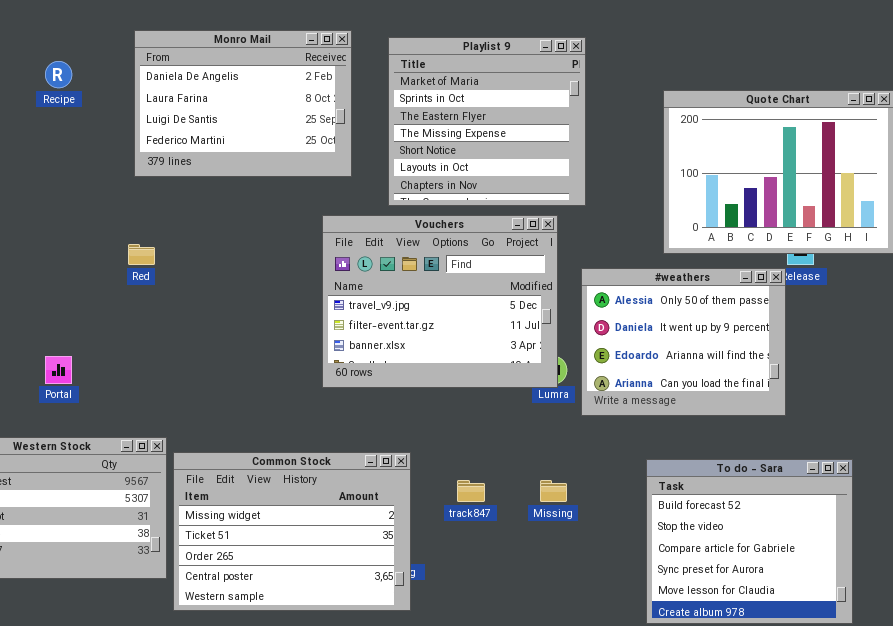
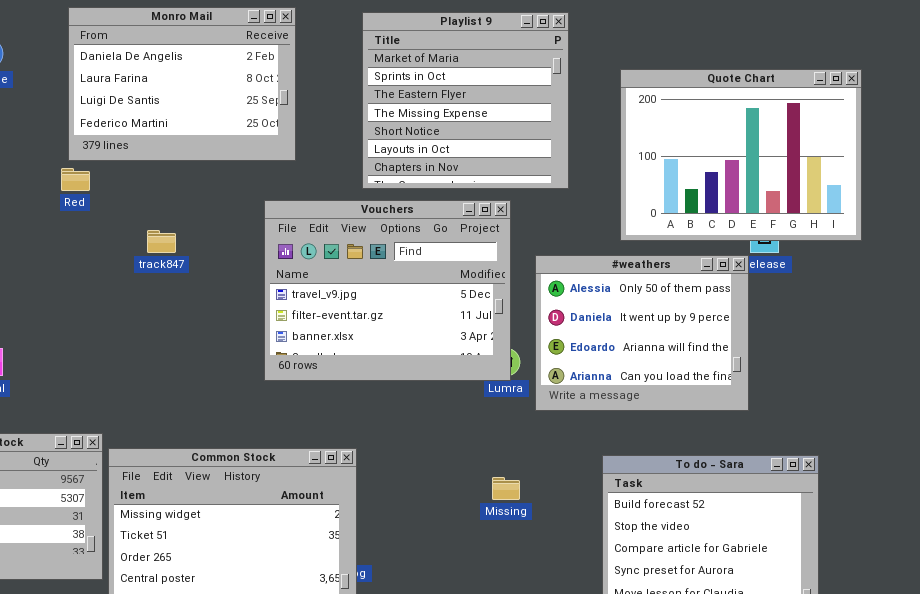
Playlist 9: [388,37,586,206] -> [362,12,569,189], moved
Red: [128,244,155,265] -> [61,168,90,191], moved
track847: [457,480,485,502] -> [147,230,176,253], moved

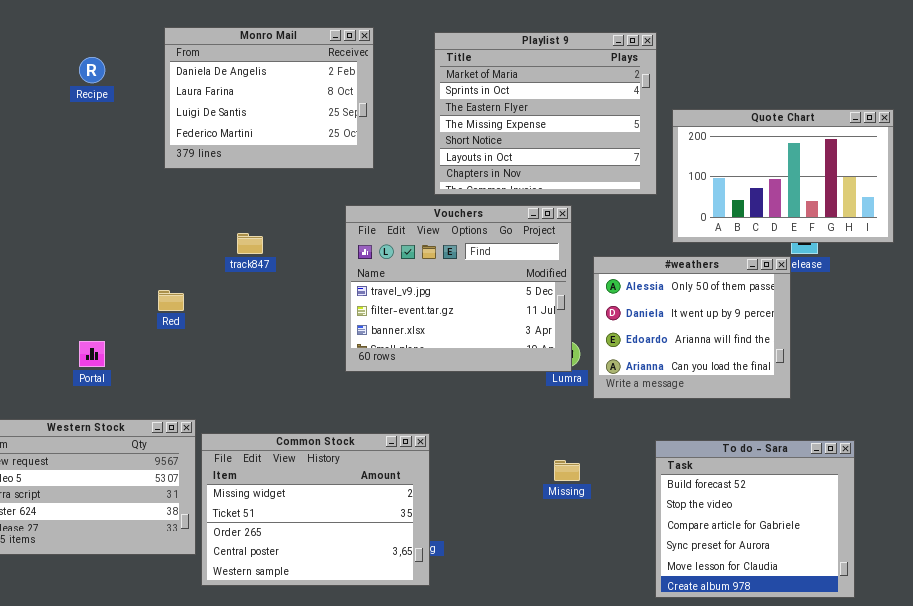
Playlist 9: [362,12,569,189] -> [434,32,657,195], resized
Quote Chart: [620,69,862,241] -> [672,109,894,243], resized
Red: [61,168,90,191] -> [158,290,184,311], moved

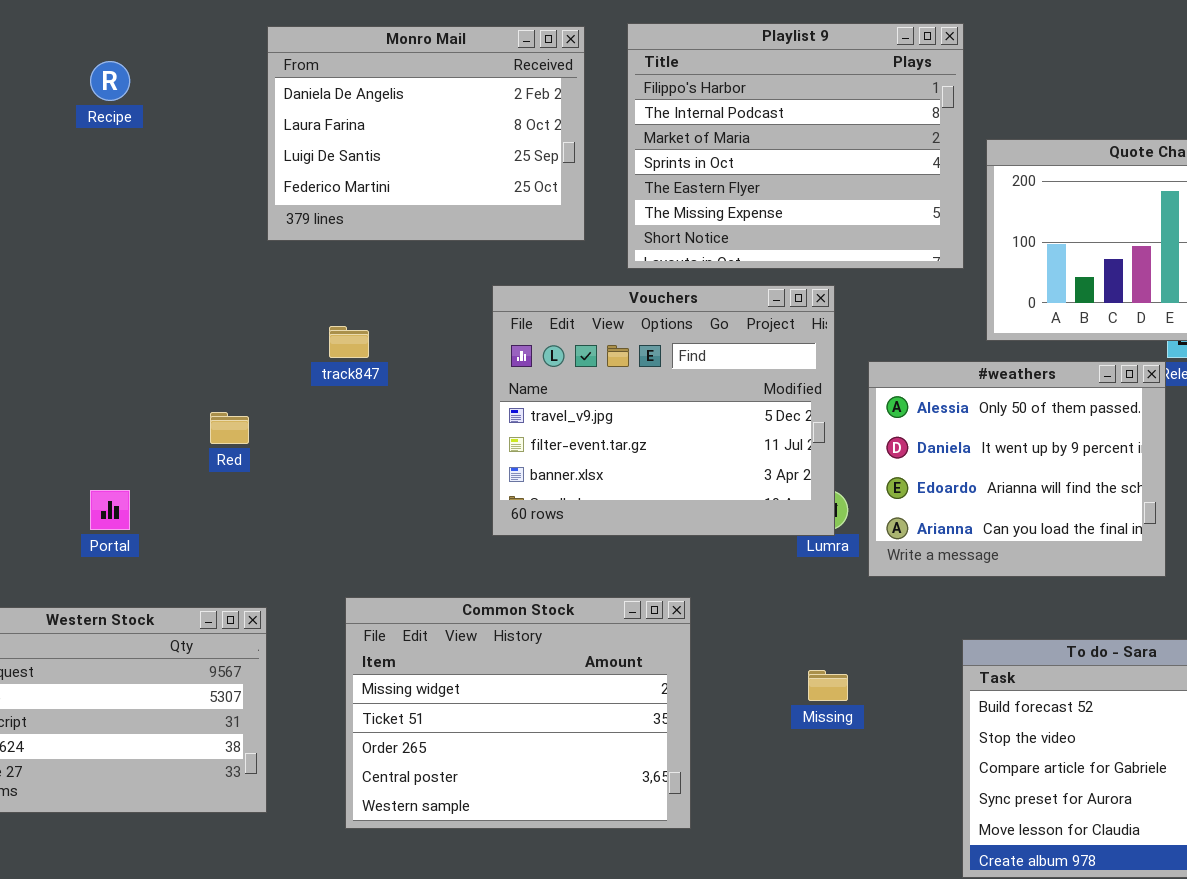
Monro Mail: [164,27,374,169] -> [267,26,585,241], moved
Playlist 9: [434,32,657,195] -> [627,23,964,269], scrolled up 2 rows
Common Stock: [201,433,430,586] -> [345,597,691,829], moved

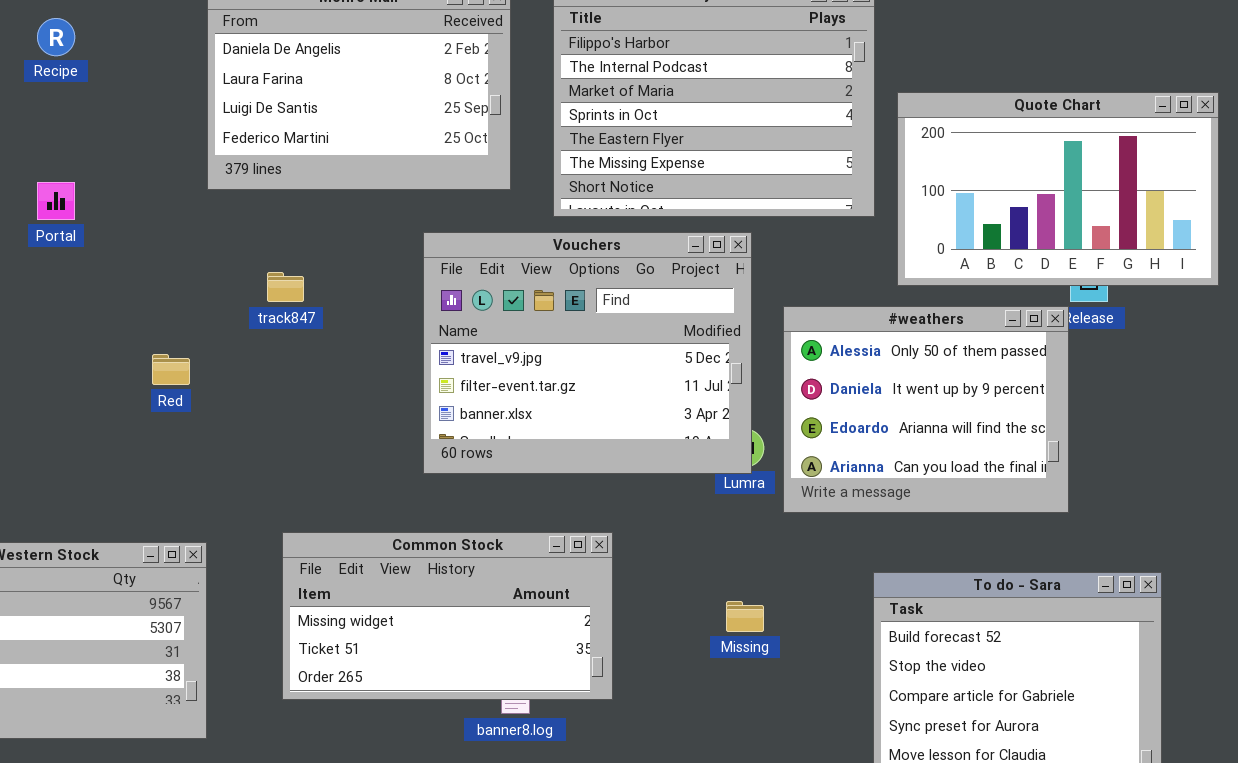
Portal: [90,490,130,530] -> [37,182,75,220], moved
Common Stock: [345,597,691,829] -> [282,532,613,700], resized

